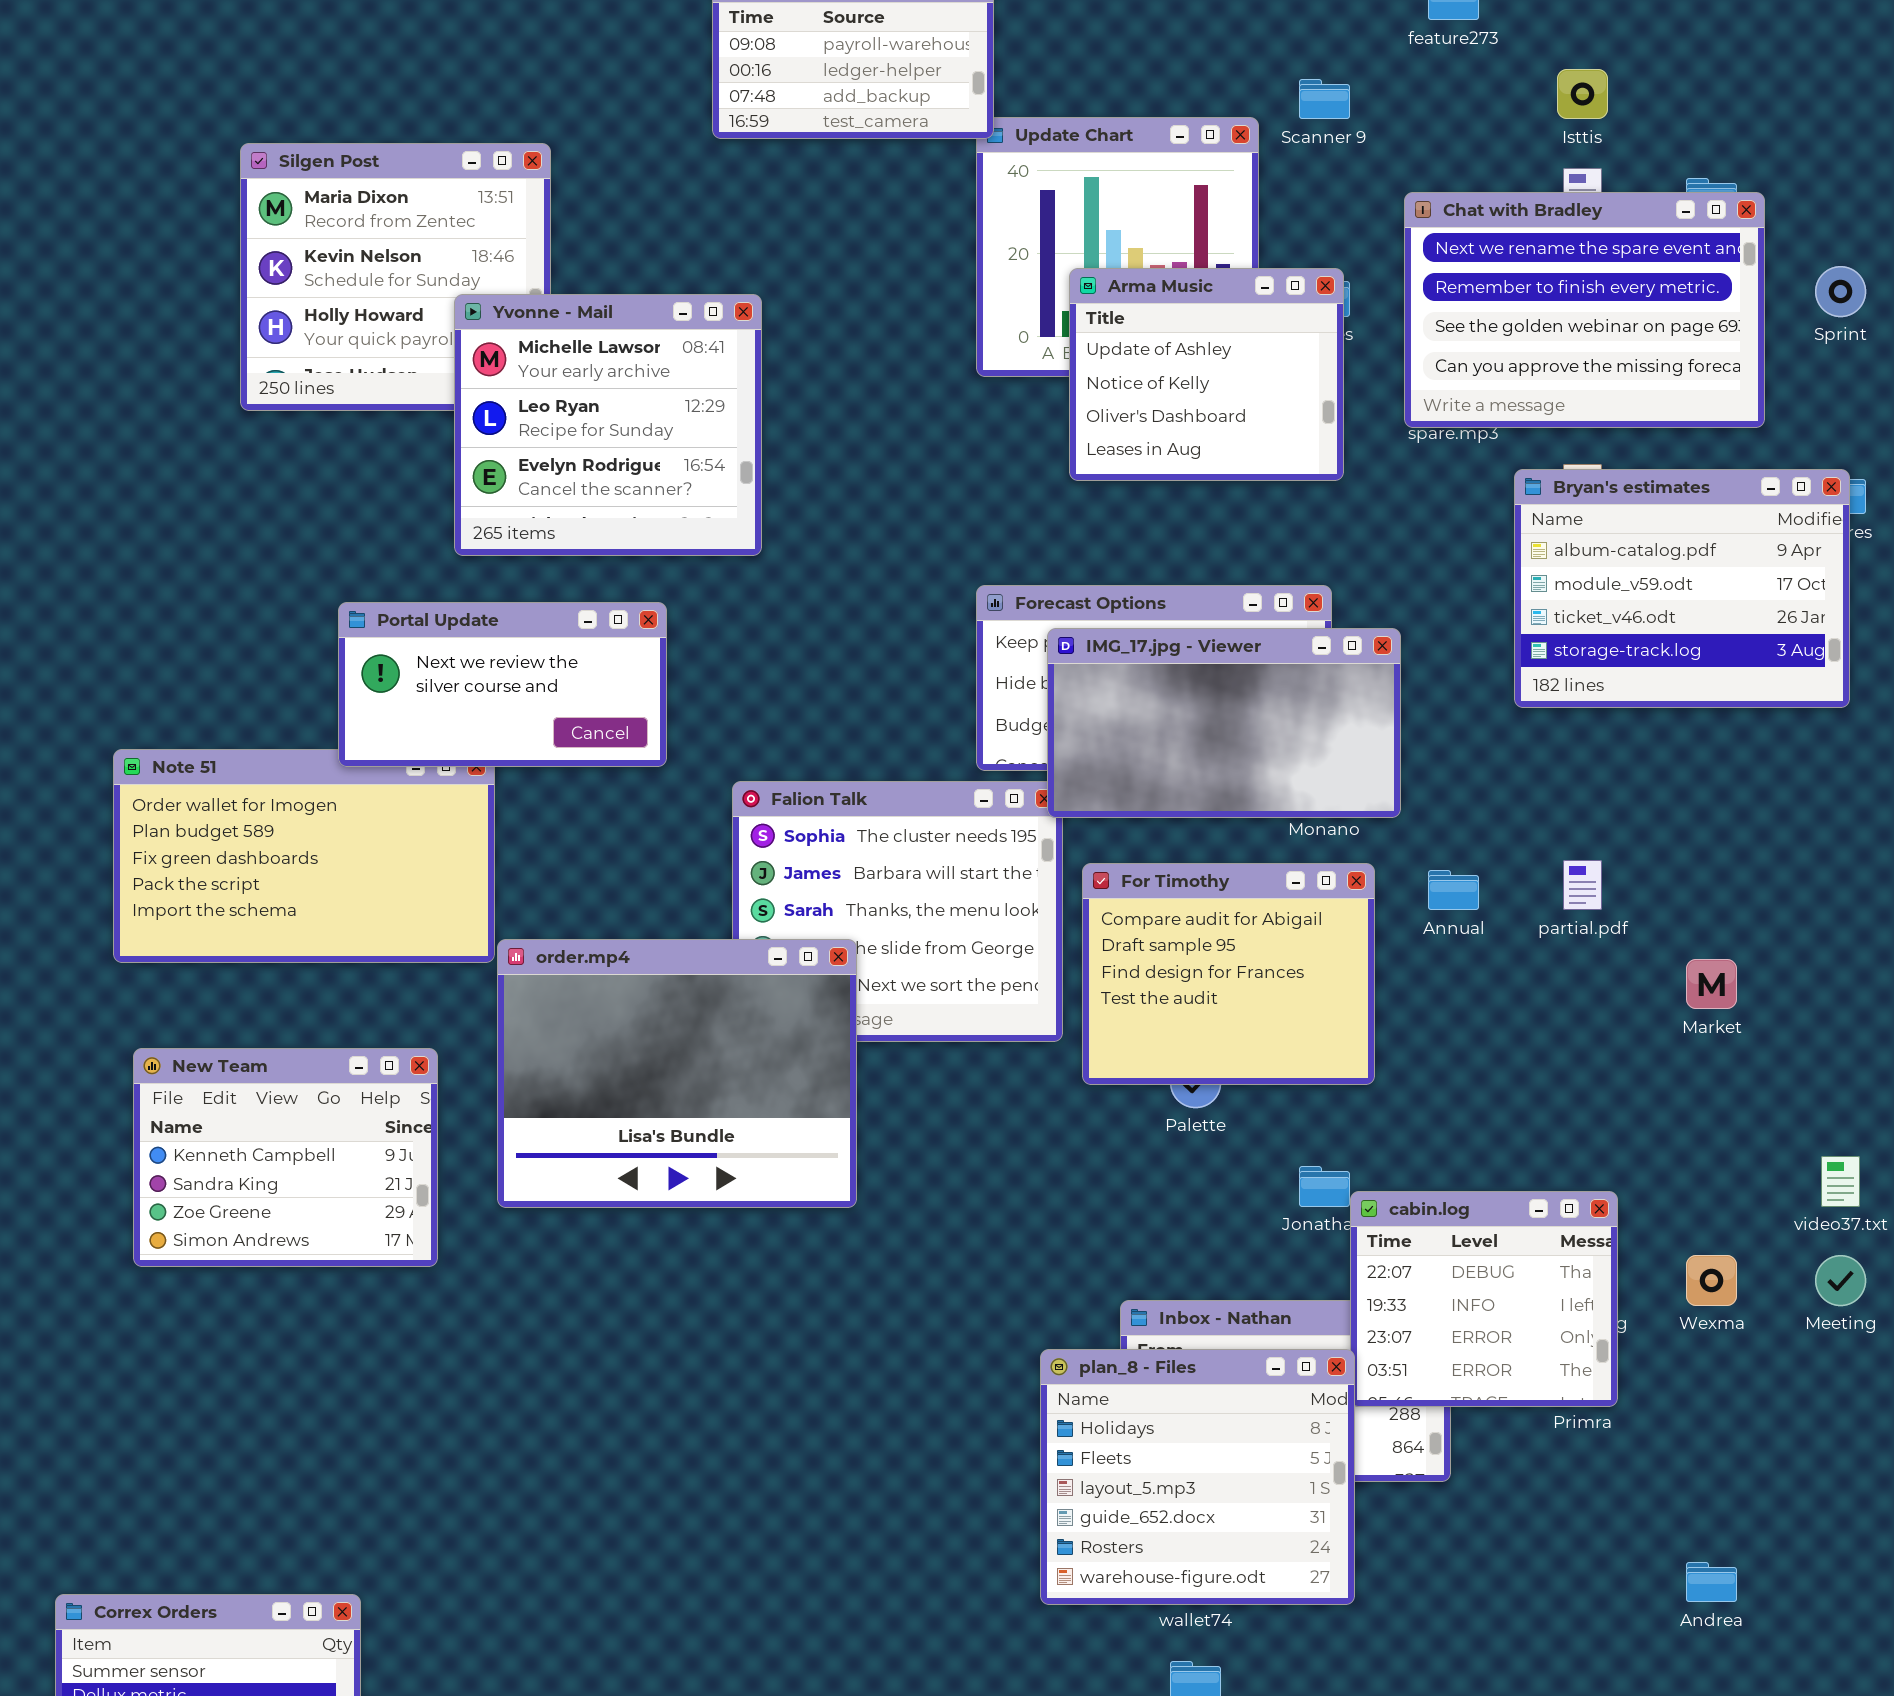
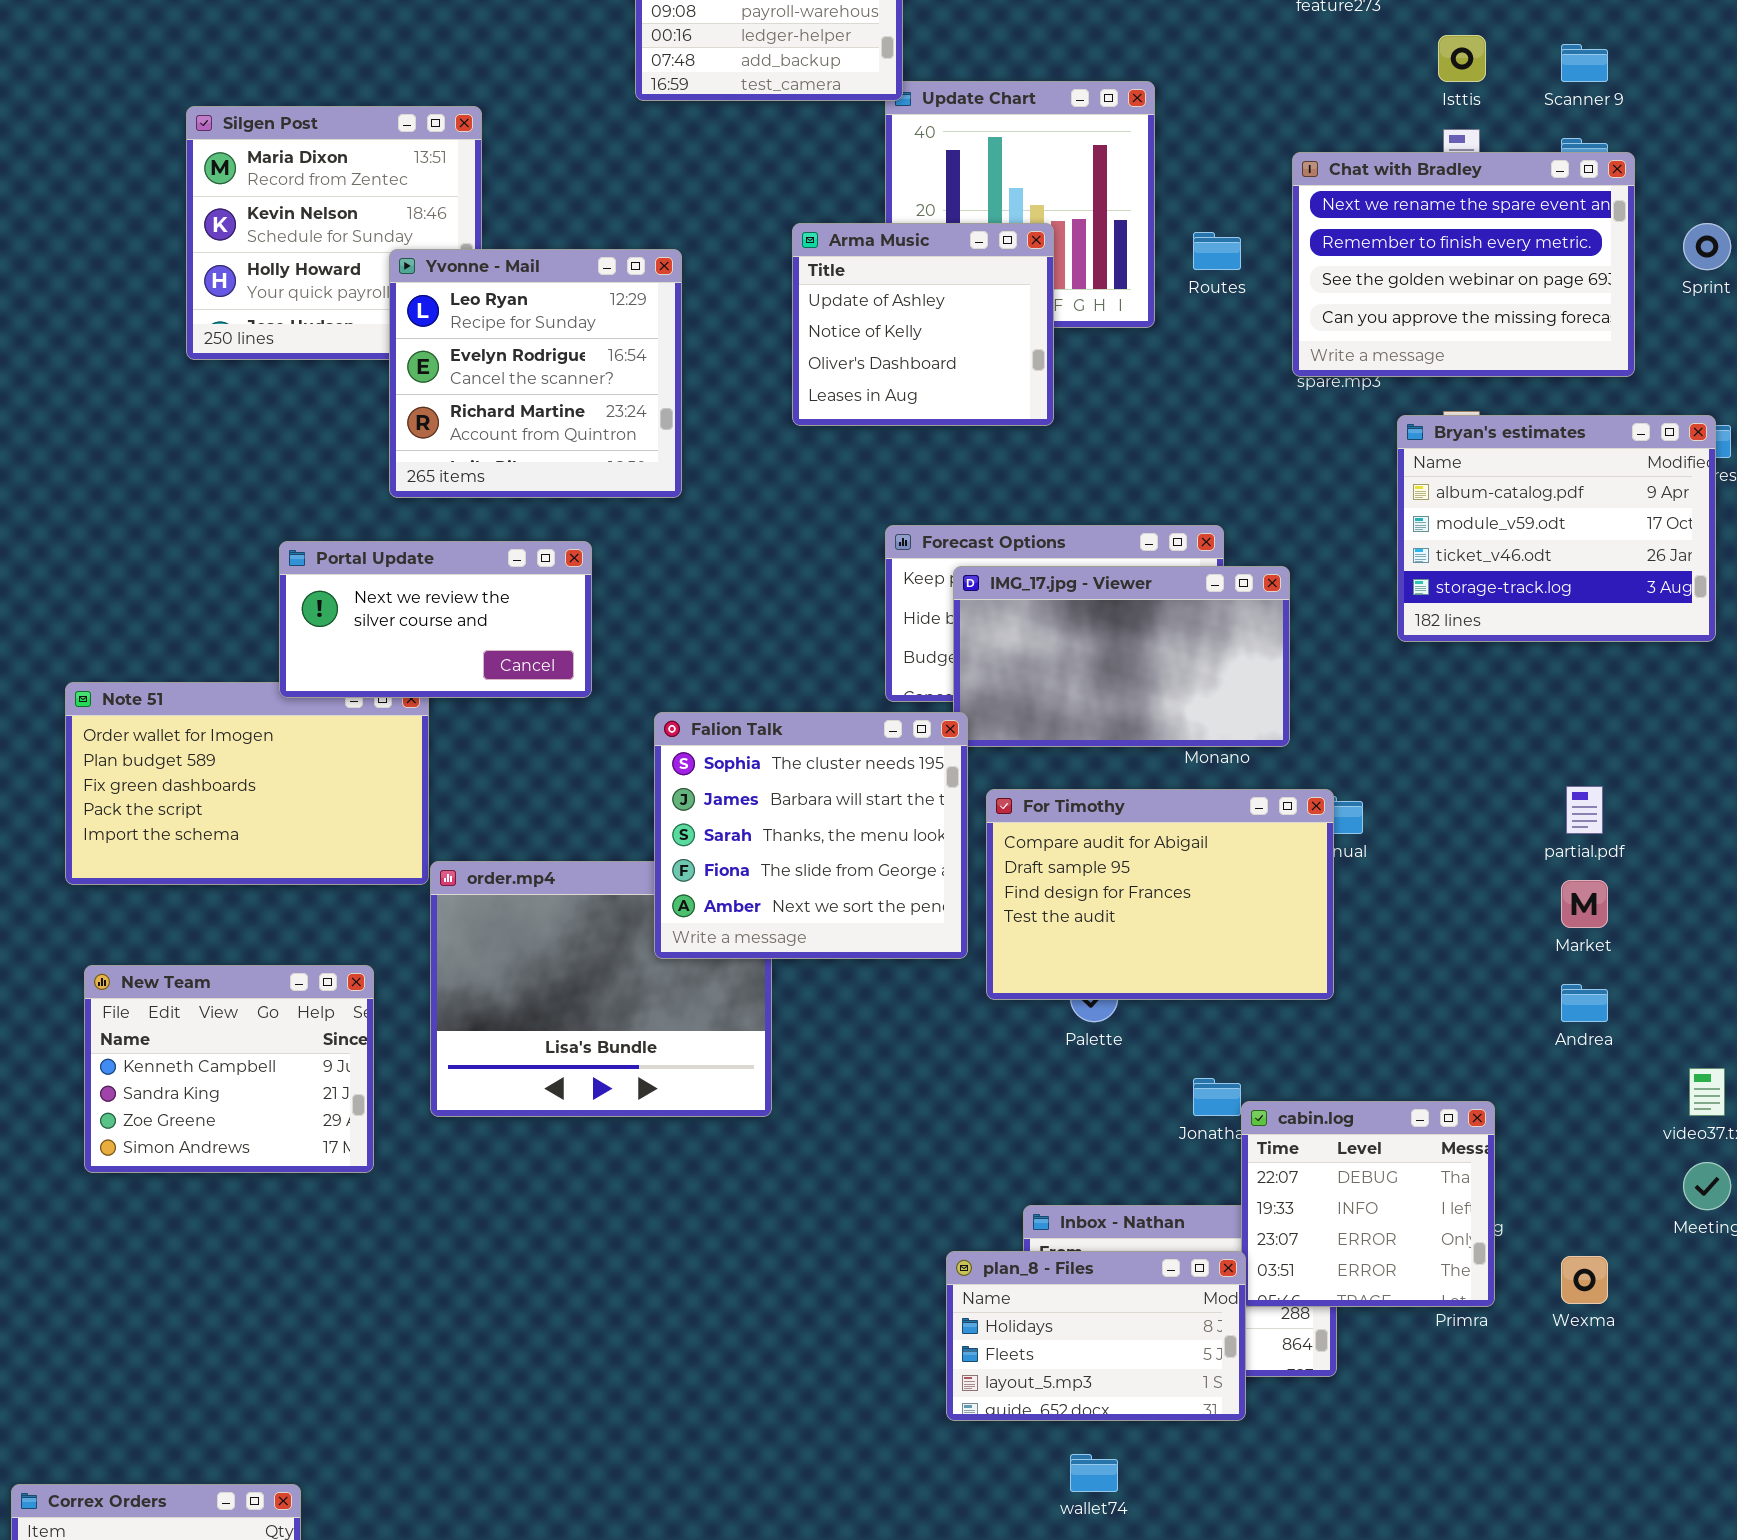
Scanner 9: [1299,79,1350,119] -> [1561,44,1608,82], moved
Arma Music: [1069,268,1344,481] -> [792,223,1054,426], moved
Yvonne - Mail: [454,294,762,556] -> [389,249,682,498], scrolled down 1 row
Falion Talk: [732,781,1063,1042] -> [654,712,968,959], raised
partial.pdf: [1563,860,1602,910] -> [1566,786,1603,834], moved
For Timothy: [1082,863,1375,1085] -> [986,789,1334,1000], resized
Wexma: [1686,1255,1737,1306] -> [1561,1256,1608,1304], moved
plan_8 - Files: [1040,1349,1355,1605] -> [946,1251,1246,1421], resized
Andrea: [1686,1562,1737,1602] -> [1561,984,1608,1022], moved

